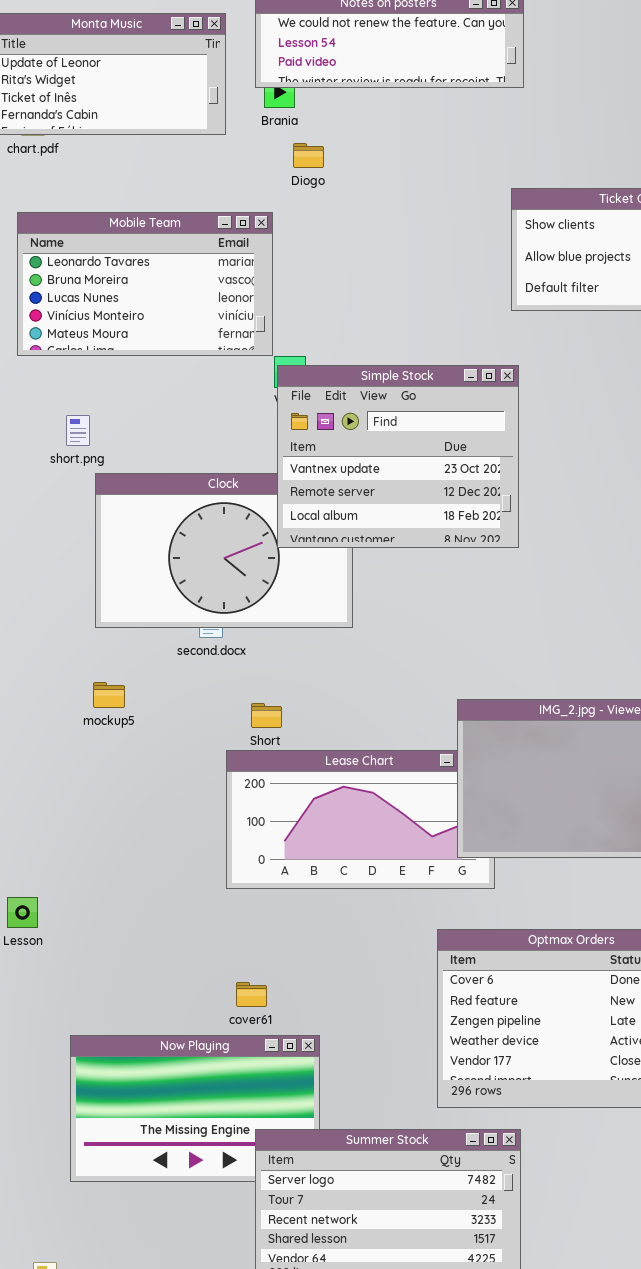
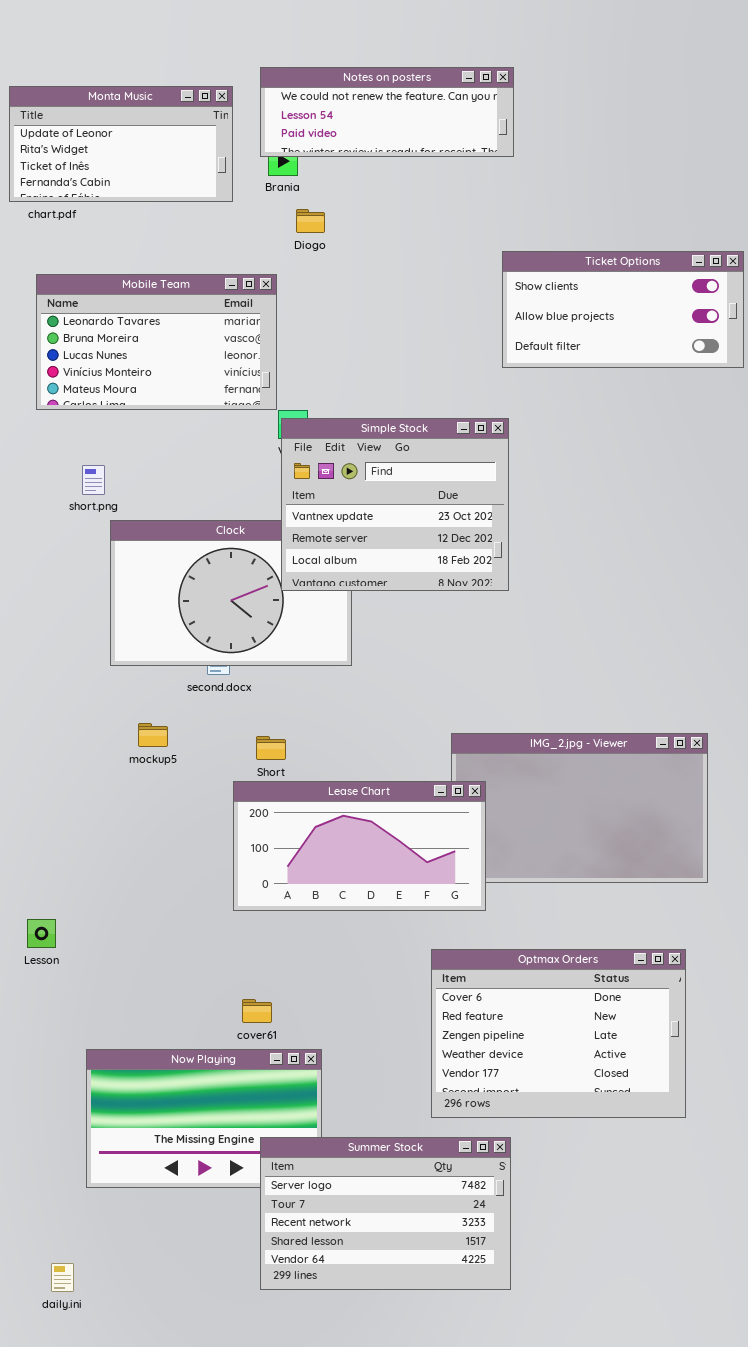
mockup5: [93,682,125,708] -> [138,723,168,747], moved
Lease Chart: [226,750,495,889] -> [233,781,486,911], raised

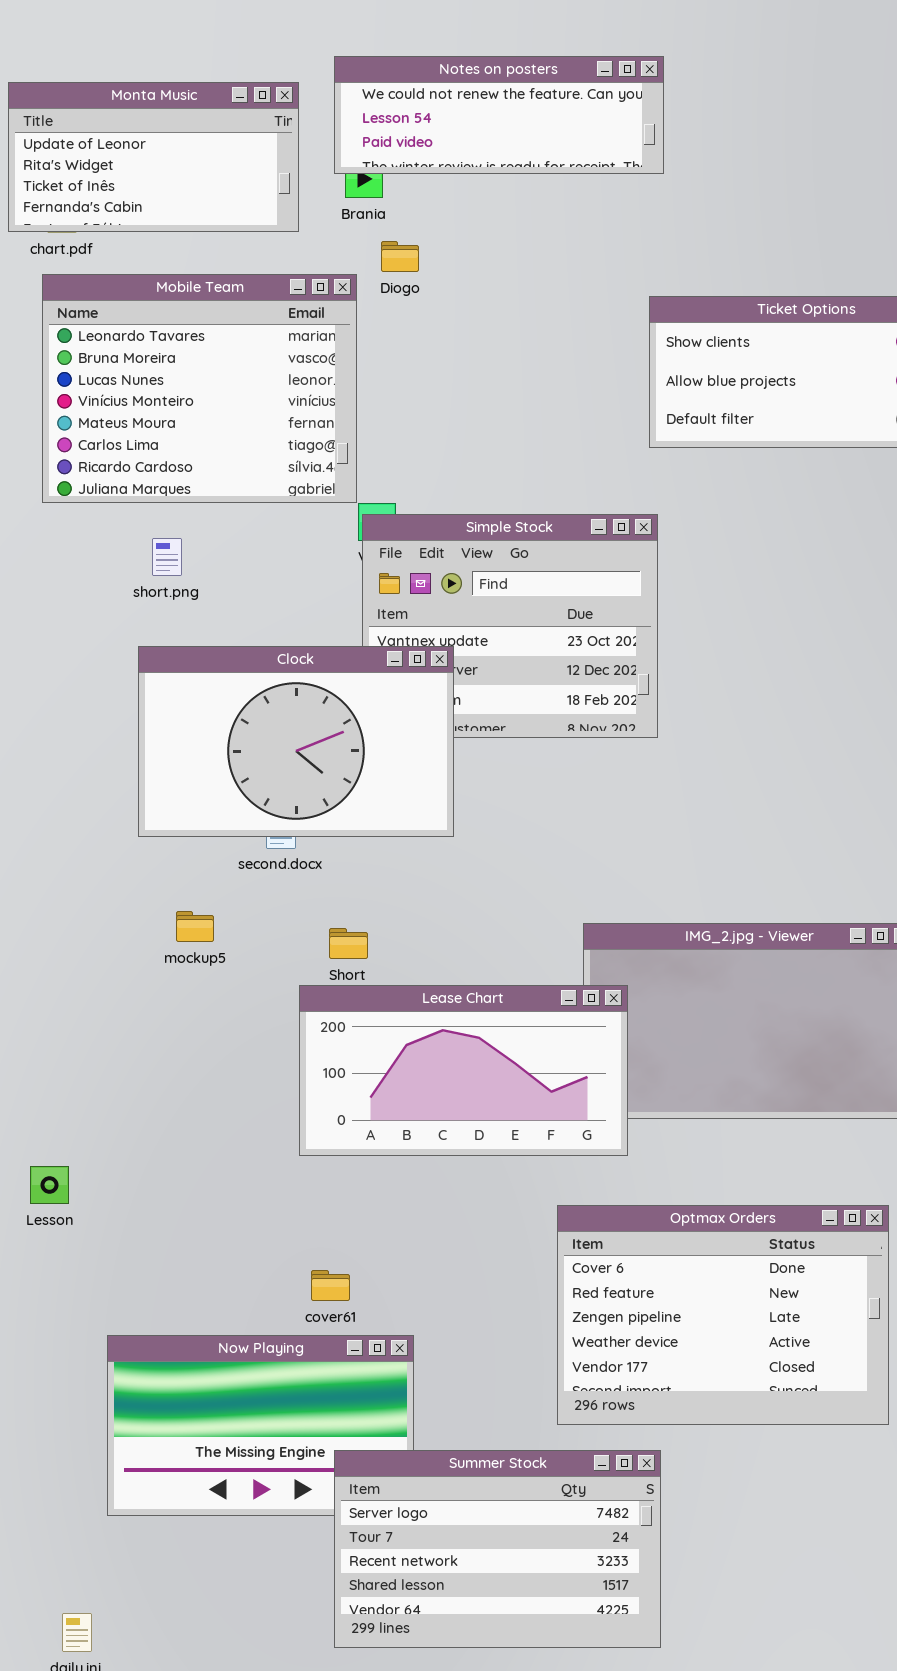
Mobile Team: [36,274,277,410] -> [42,274,357,503], resized
short.png: [82,465,105,495] -> [152,538,182,576], moved
Clock: [110,520,352,666] -> [138,646,454,837], raised

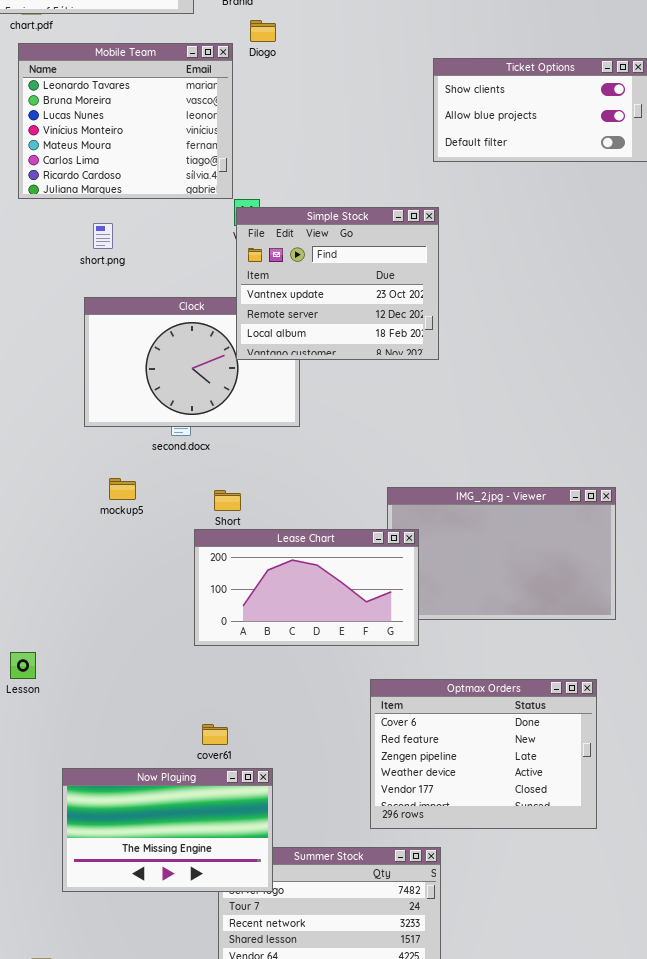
Simple Stock: [362,514,658,738] -> [236,207,439,360], raised
Now Playing: [107,1335,414,1516] -> [62,768,273,892], raised

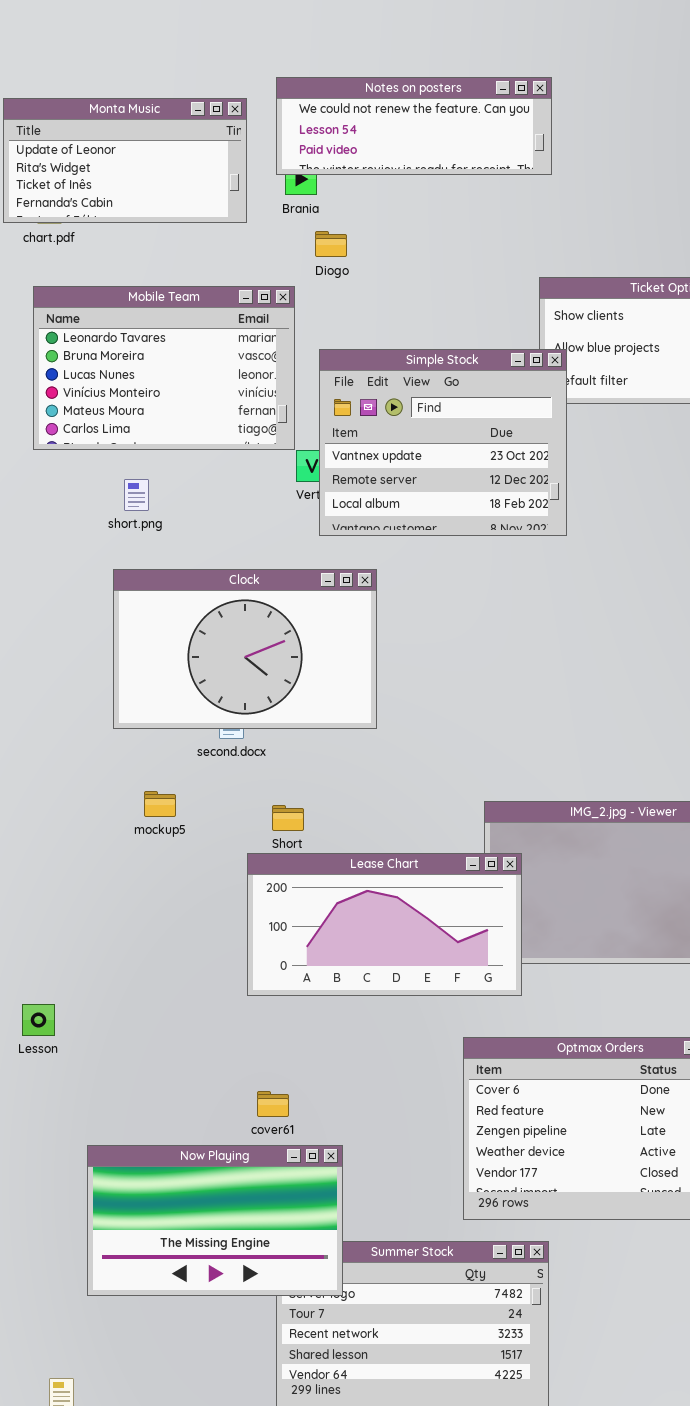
Mobile Team: [18,43,233,199] -> [33,286,295,450], resized
Simple Stock: [236,207,439,360] -> [319,349,567,536], moved

